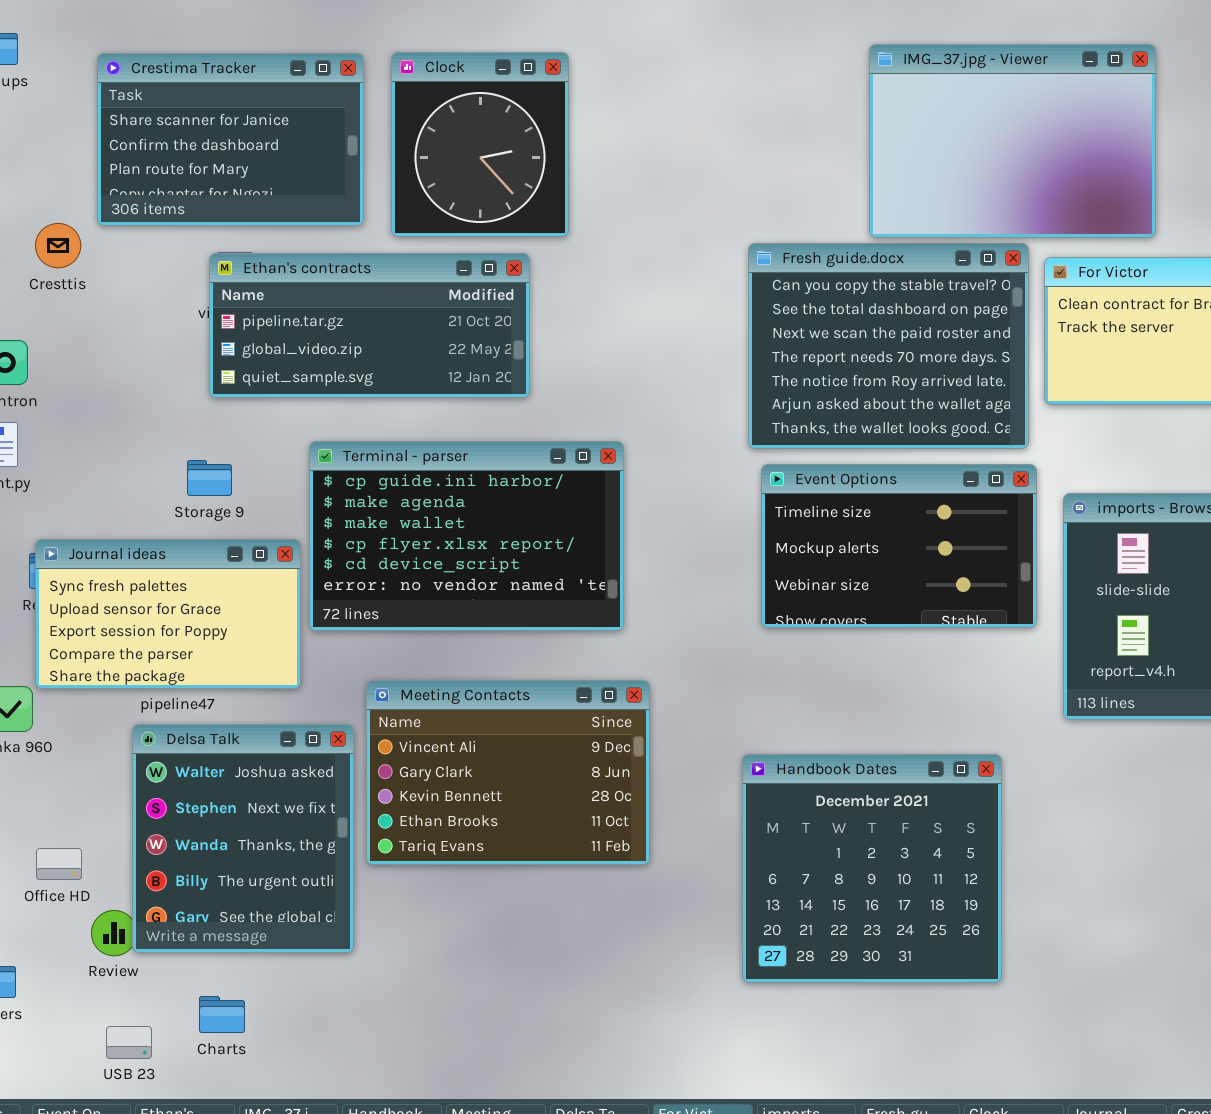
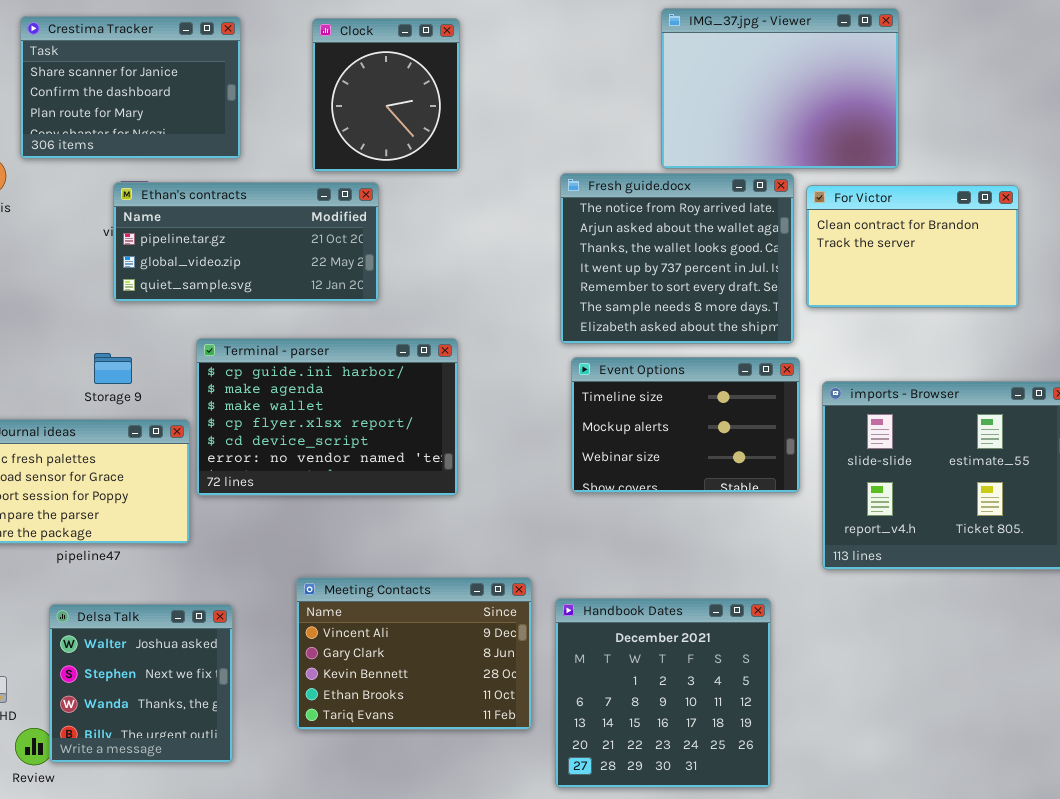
Clock: [391,52,569,237] -> [312,18,460,172], moved
Fresh guide.docx: [748,243,1029,449] -> [560,173,794,344], scrolled down 4 rows
Meeting Contacts: [366,680,650,865] -> [296,577,532,730], moved
Delsa Talk: [132,724,354,953] -> [49,604,233,763], resized

